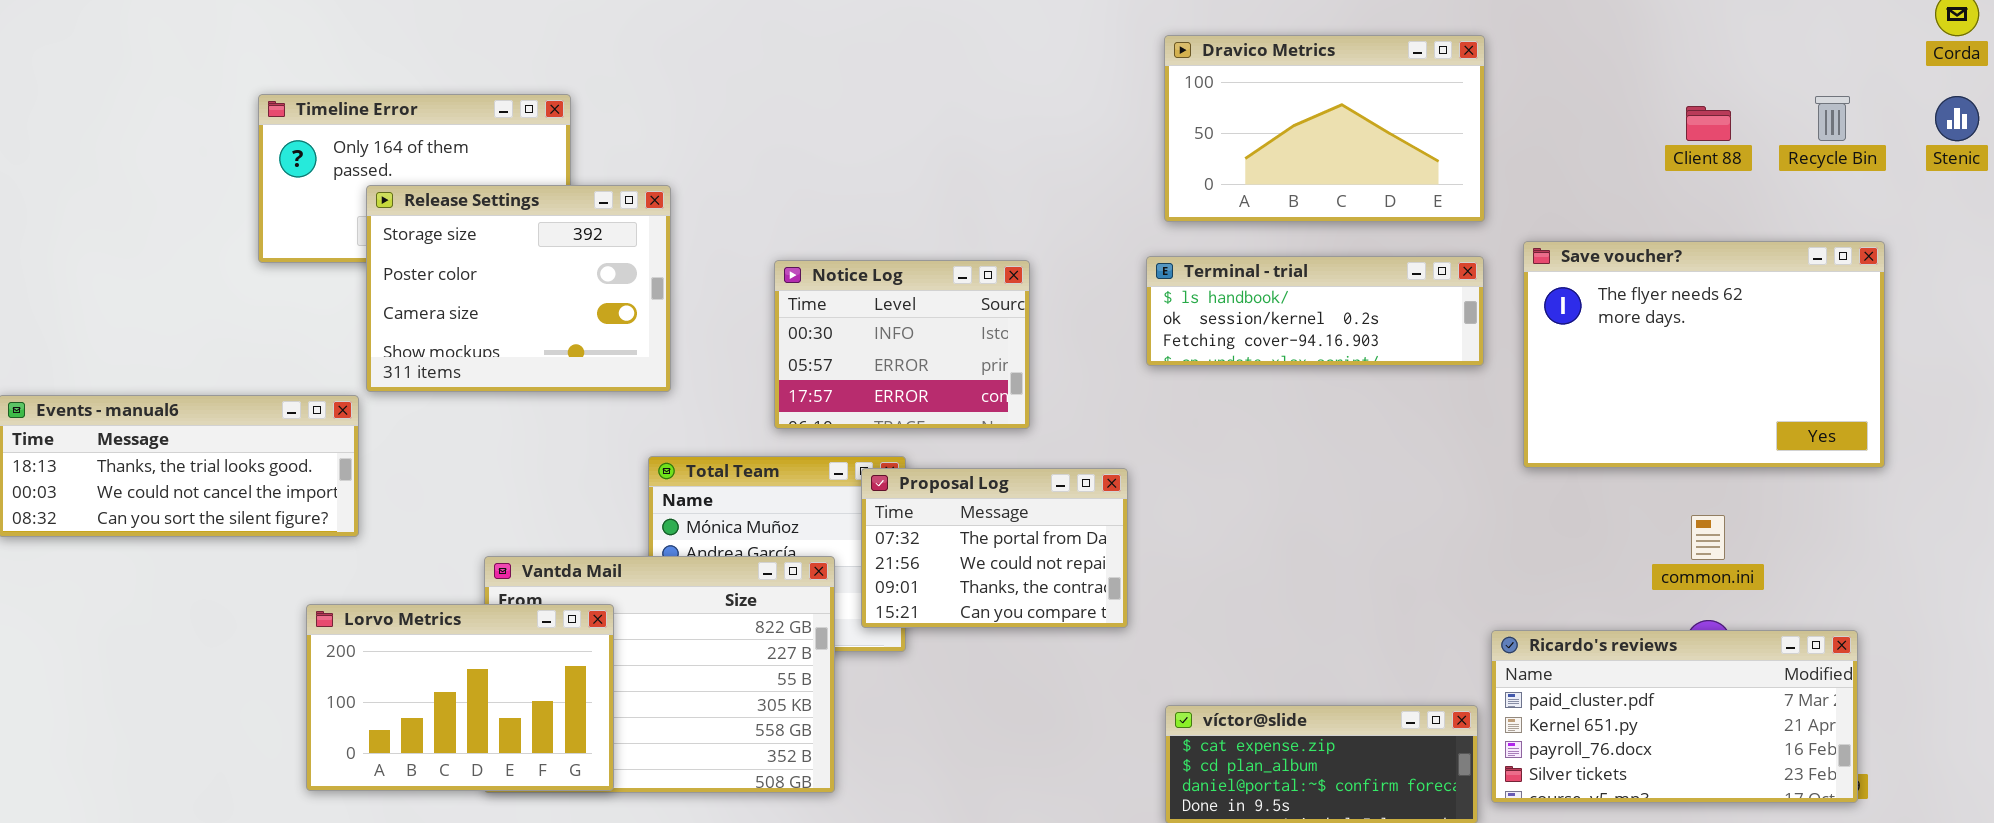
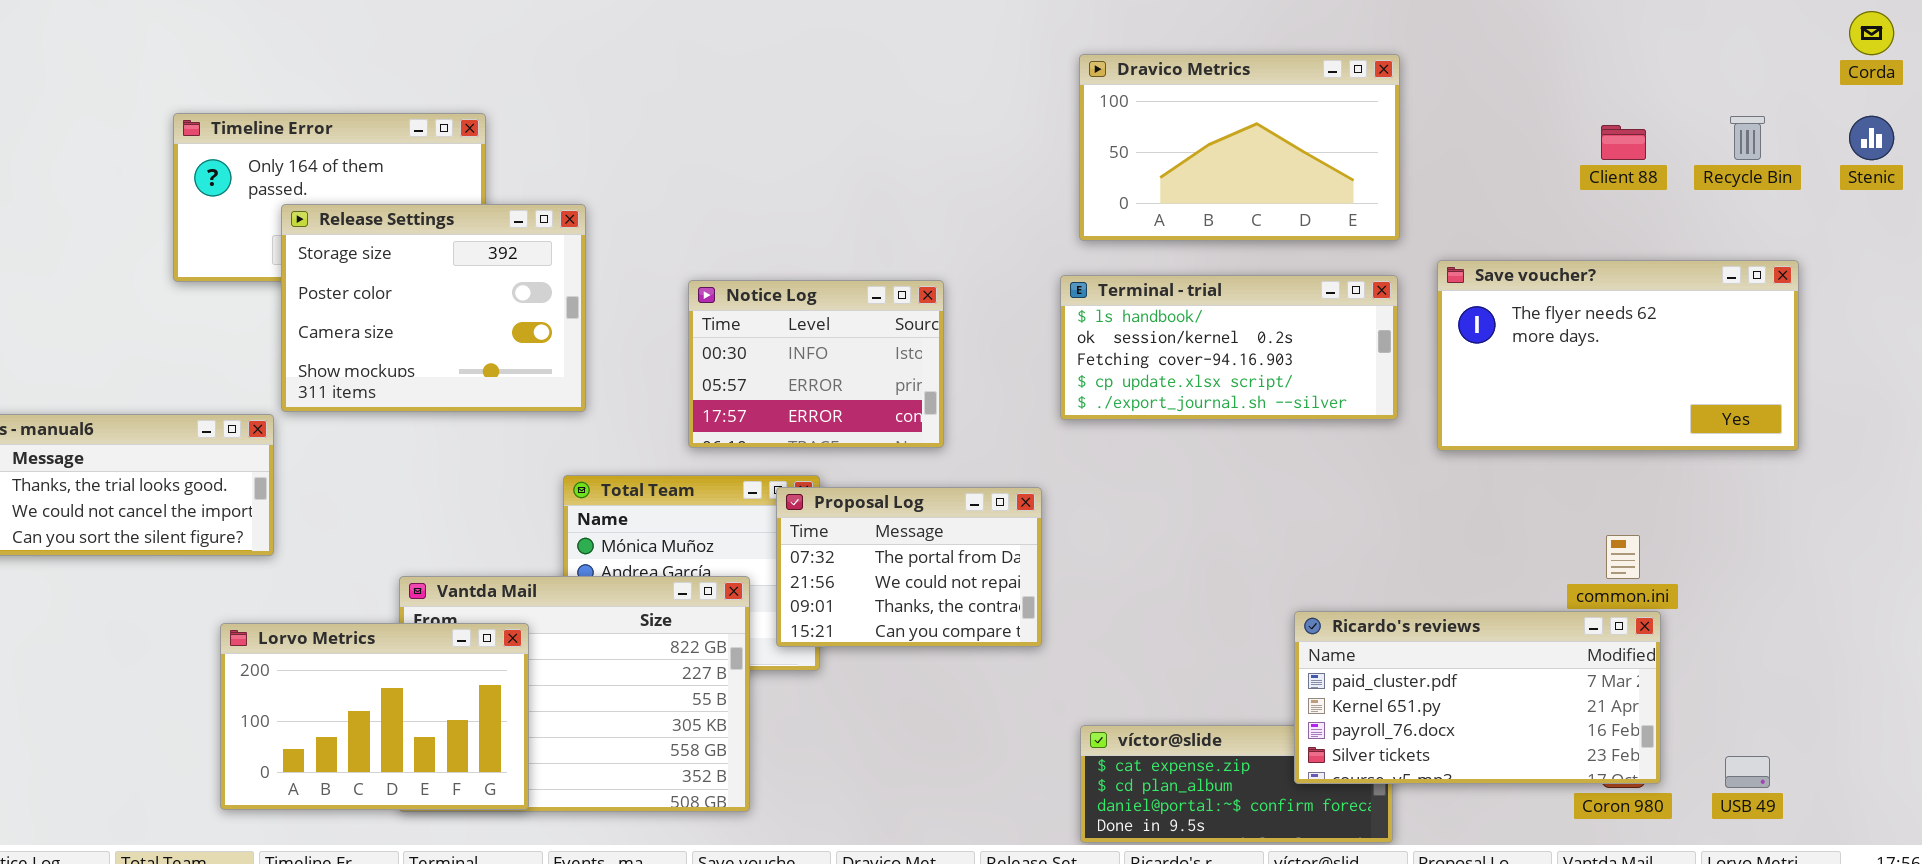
Save voucher?: [1523,241,1885,468] -> [1437,260,1799,451], resized
Terminal - trial: [1146,256,1484,366] -> [1060,275,1398,420], resized
Ricardo's reviews: [1491,630,1858,803] -> [1294,611,1661,784], moved

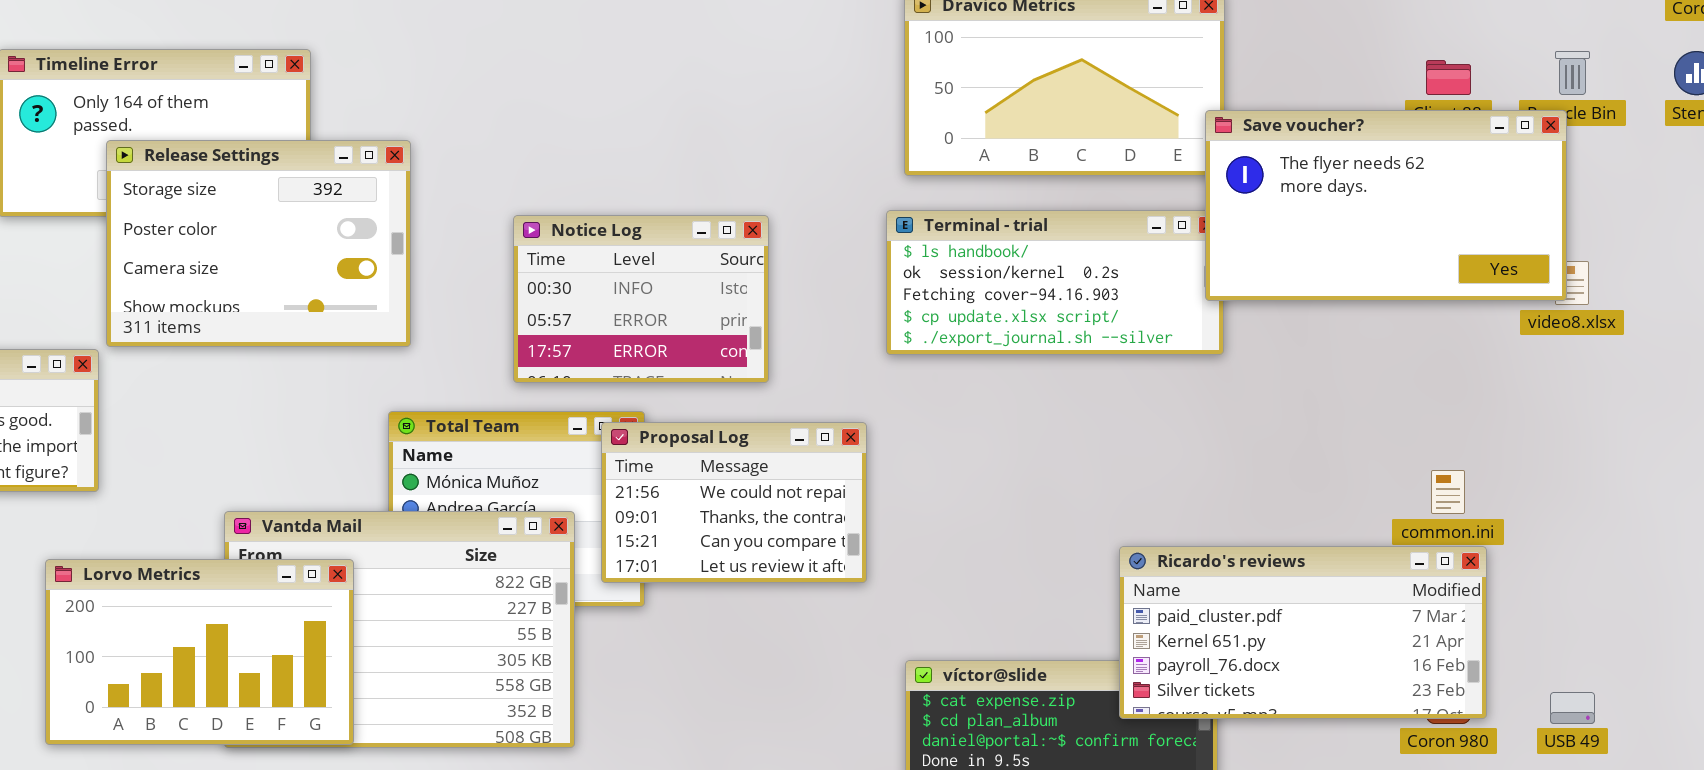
Save voucher?: [1437,260,1799,451] -> [1205,110,1567,301], moved
Proposal Log: [776,487,1042,647] -> [601,422,867,583], scrolled down 1 row

